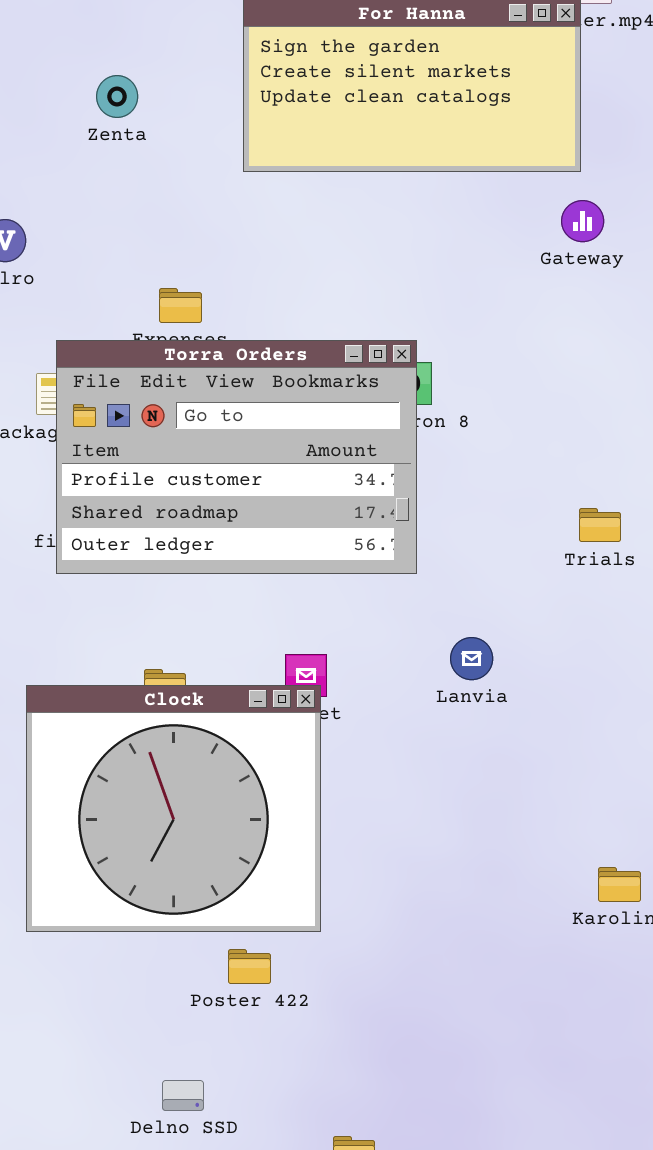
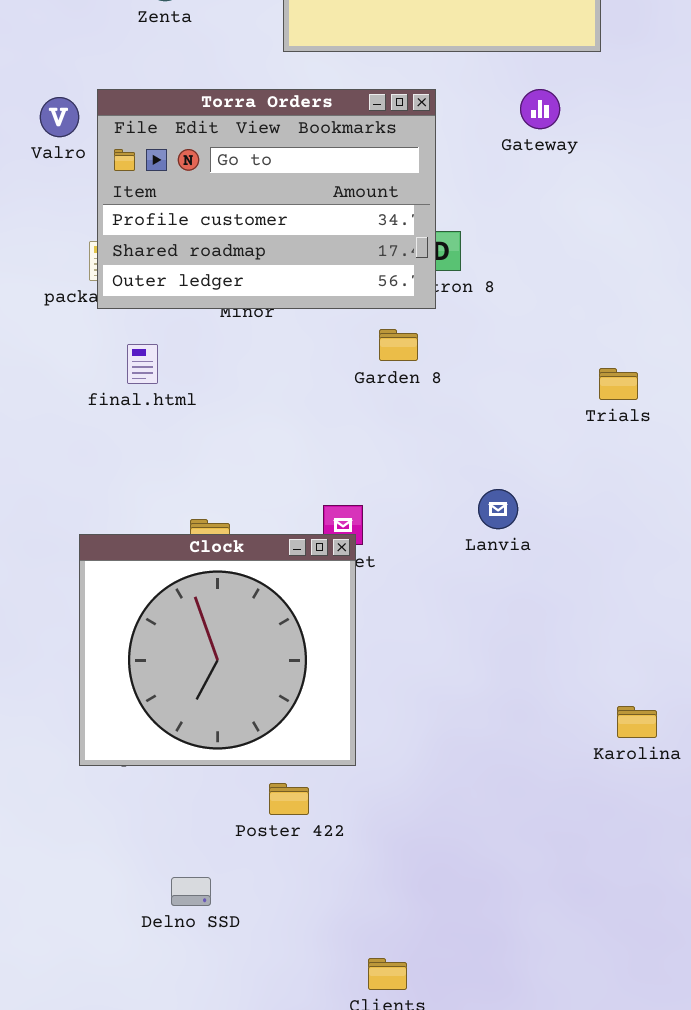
Gateway: [561,200,604,242] -> [520,89,560,129], moved
Torra Orders: [56,340,417,574] -> [97,89,436,309], moved
Delno SSD: [162,1080,204,1111] -> [171,877,211,906], moved

